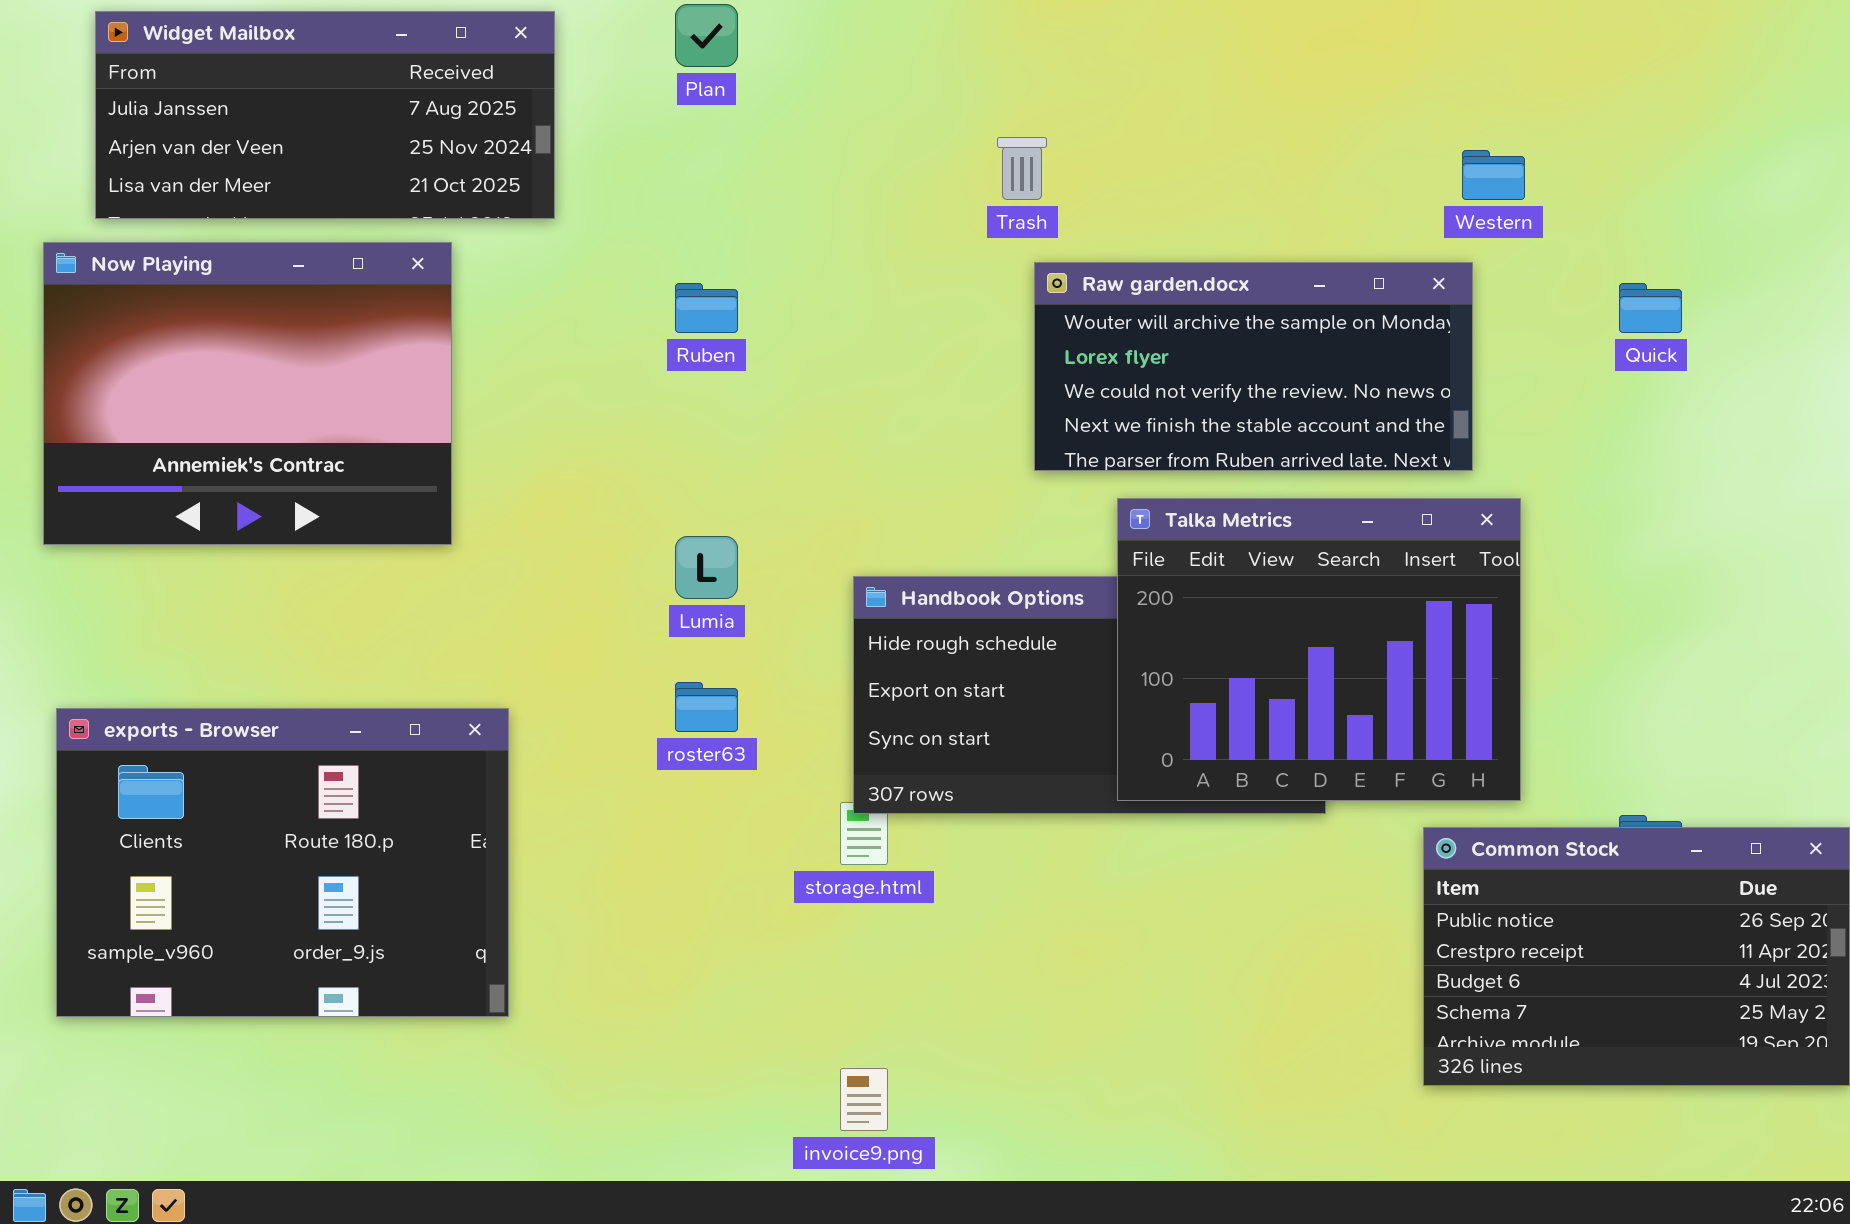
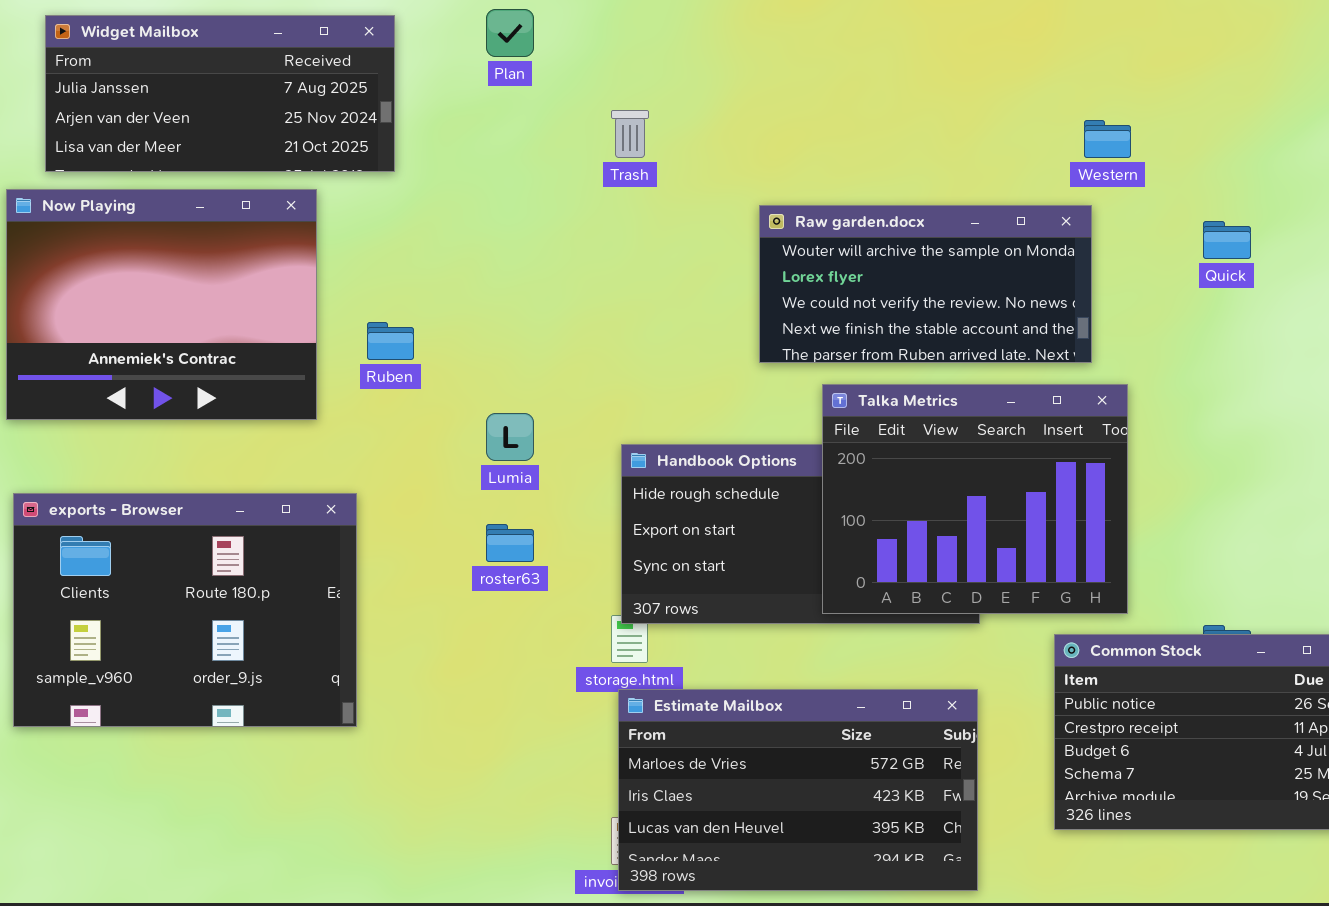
Trash: [997,137,1047,200] -> [611,110,649,158], moved
Ruben: [675,283,738,333] -> [367,322,414,360], moved
exports - Browser: [56,708,509,1017] -> [13,493,357,727], moved
Estimate Mailbox: none -> [618,689,978,891], opened

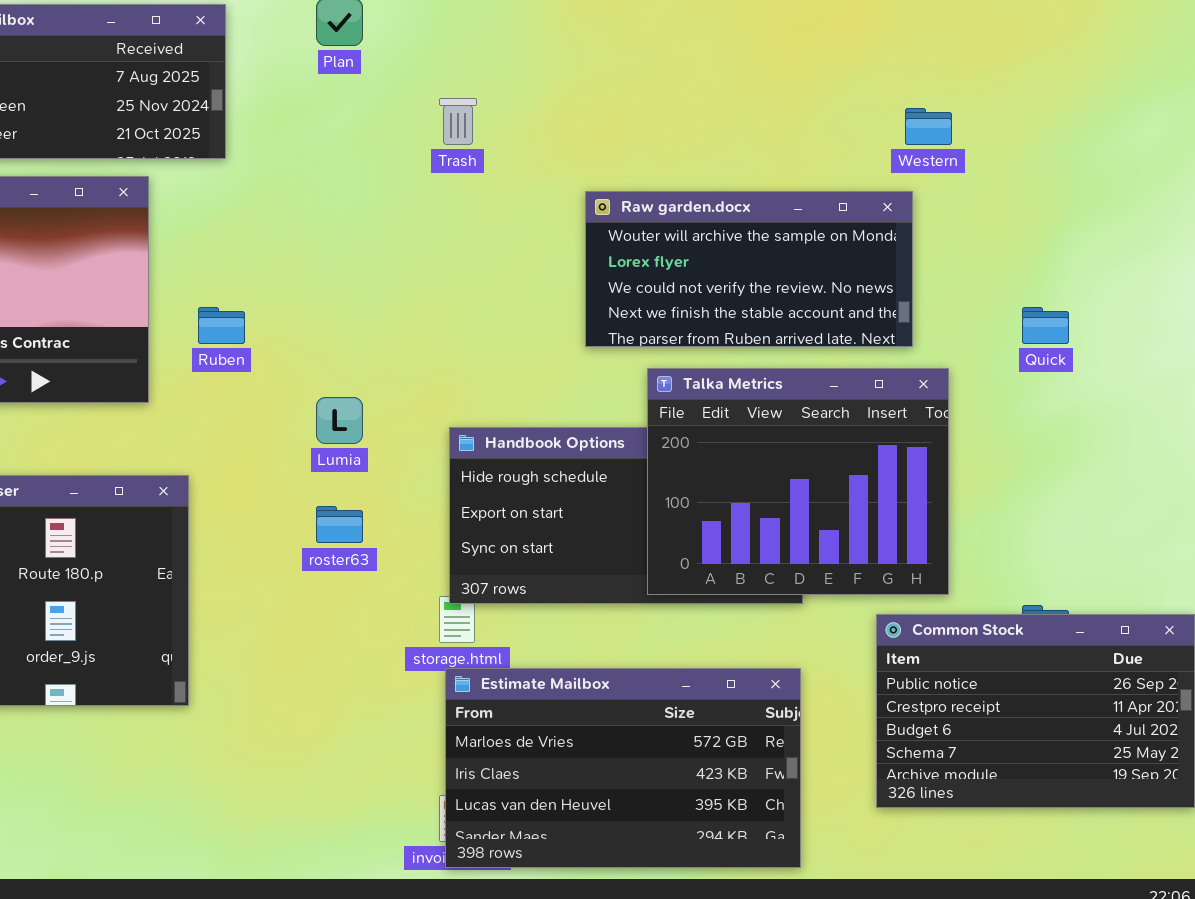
Quick: [1203,221,1251,259] -> [1022,307,1069,344], moved

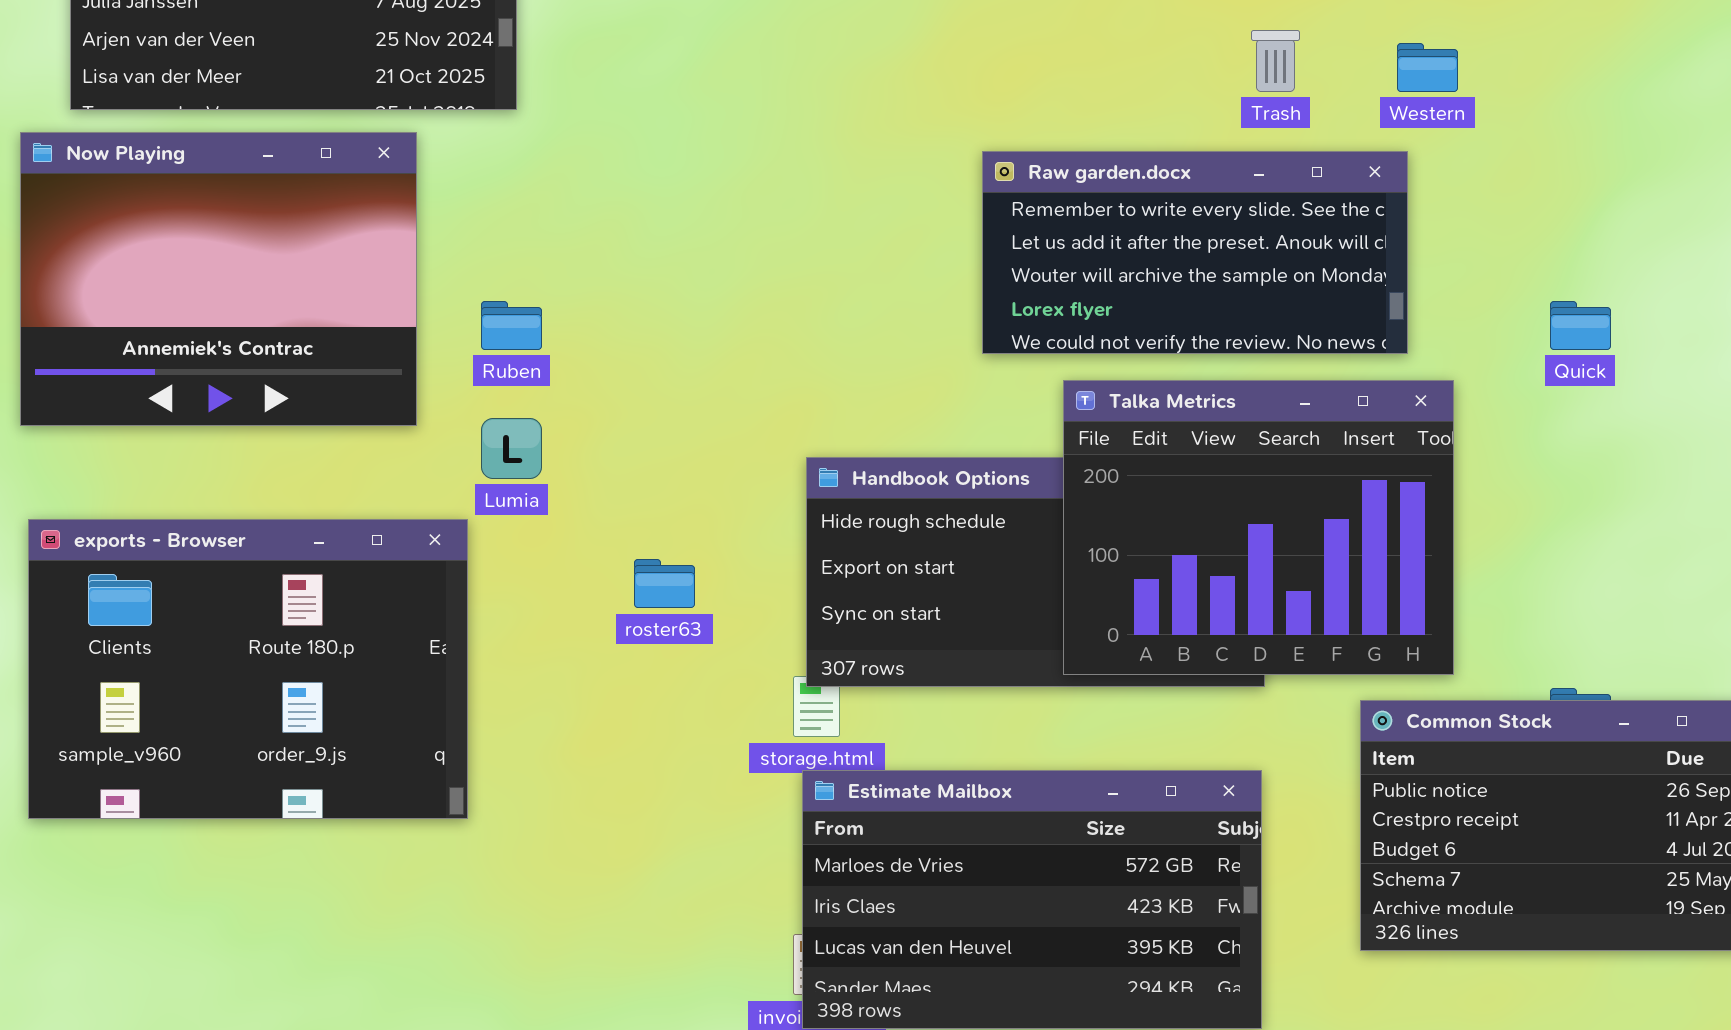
Trash: [439,98,477,145] -> [1251,30,1300,92], moved
Raw garden.docx: [585,191,913,347] -> [982,151,1408,354], scrolled up 2 rows
Lumia: [316,397,363,444] -> [481,418,542,479], moved

